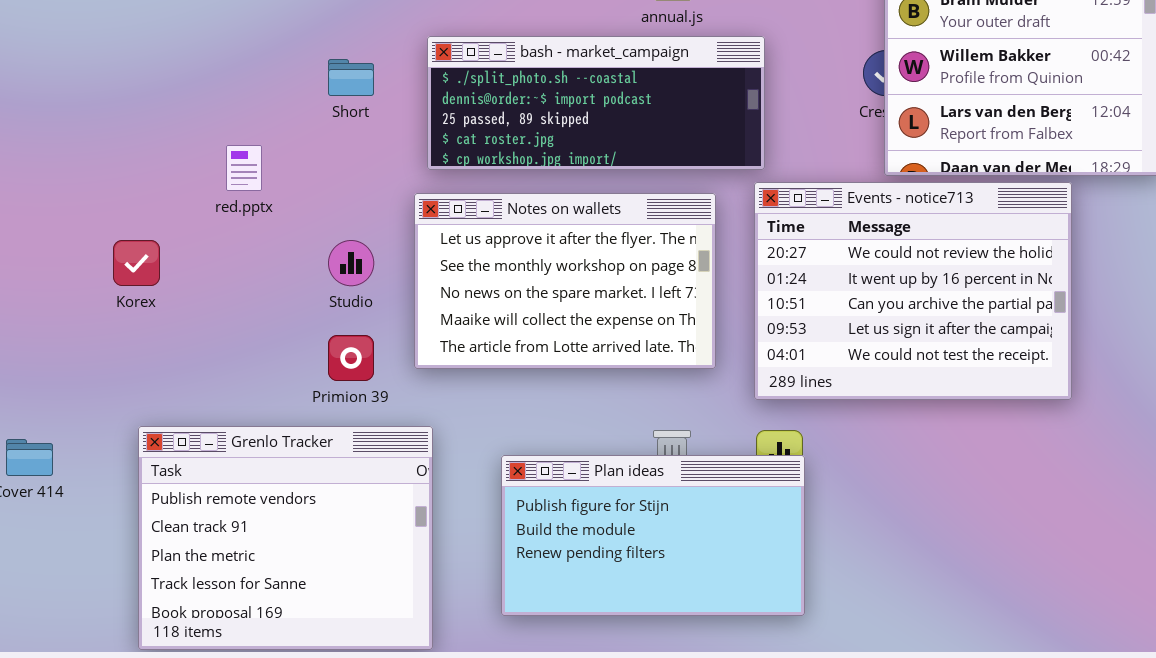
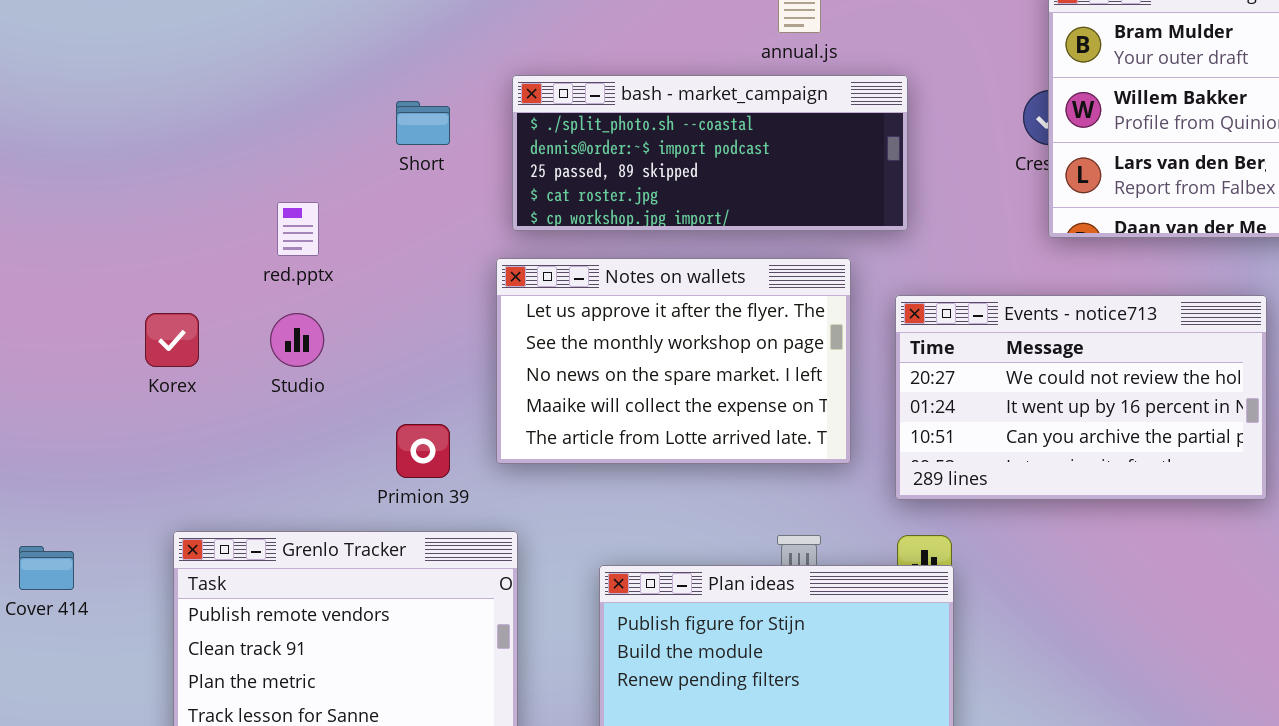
Events - notice713: [754,182,1072,400] -> [895,295,1267,500], resized
Studio: [328,240,374,286] -> [270,313,324,367], moved

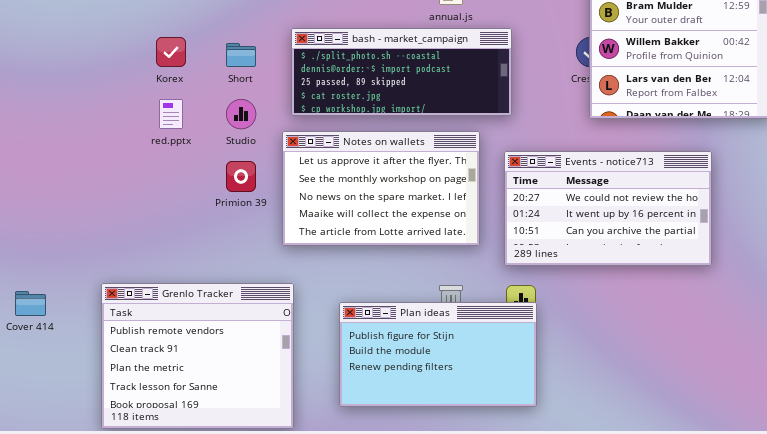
Korex: [145,313,199,367] -> [156,37,186,67], moved
Studio: [270,313,324,367] -> [226,99,256,129], moved
Primion 39: [396,424,450,478] -> [226,161,256,192], moved

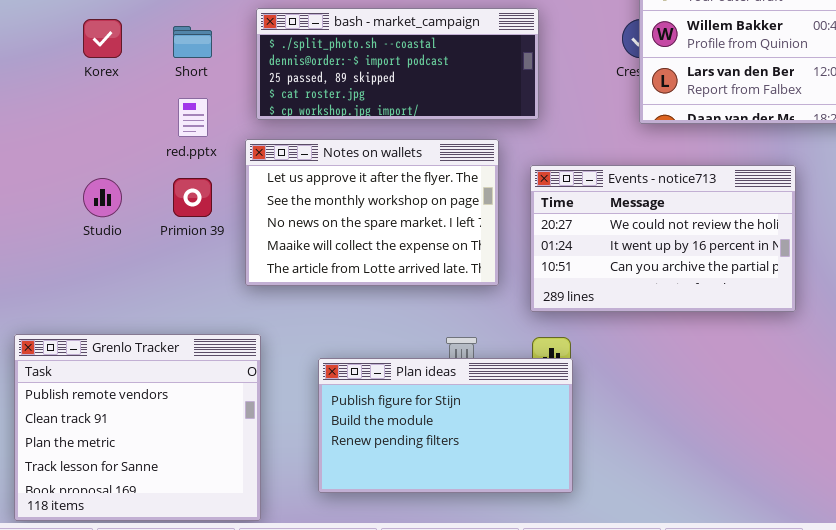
red.pptx: [159,99,183,129] -> [178,98,208,137], moved
Studio: [226,99,256,129] -> [83,178,122,217], moved

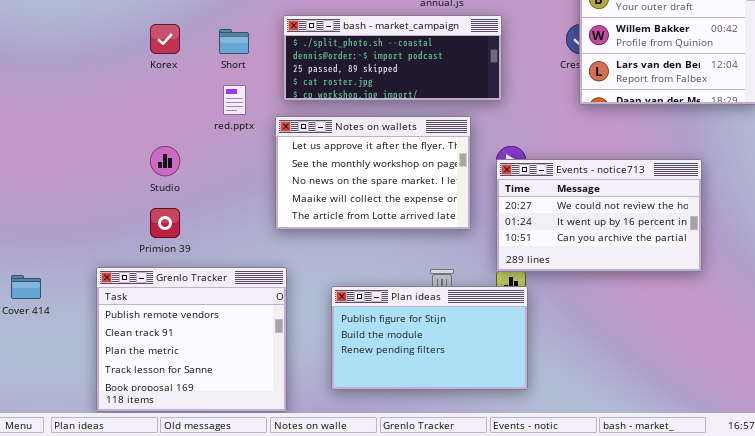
Events - notice713: [530,165,796,312] -> [496,159,702,272], moved
Primion 39: [173,178,212,217] -> [150,208,180,238], moved

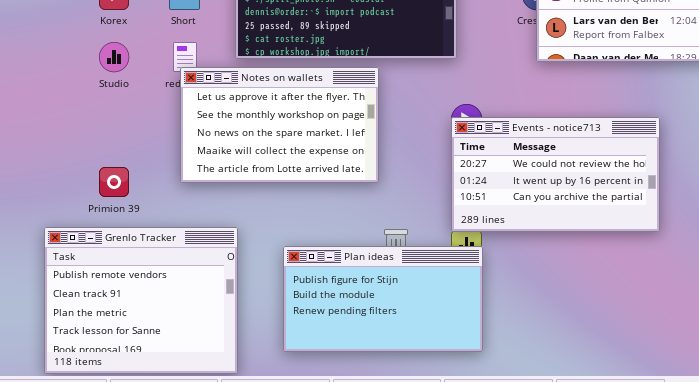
Notes on wallets: [275,116,471,230] -> [180,67,379,183], moved
Studio: [150,146,180,176] -> [99,42,129,72], moved

